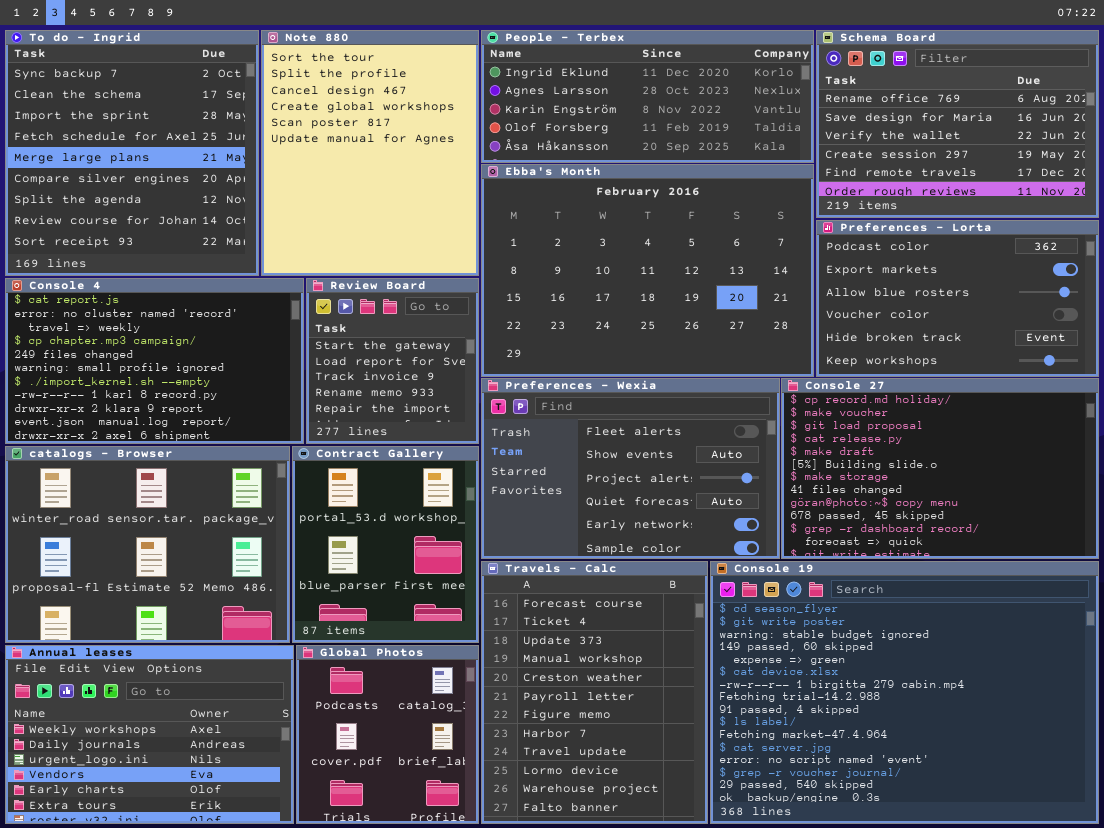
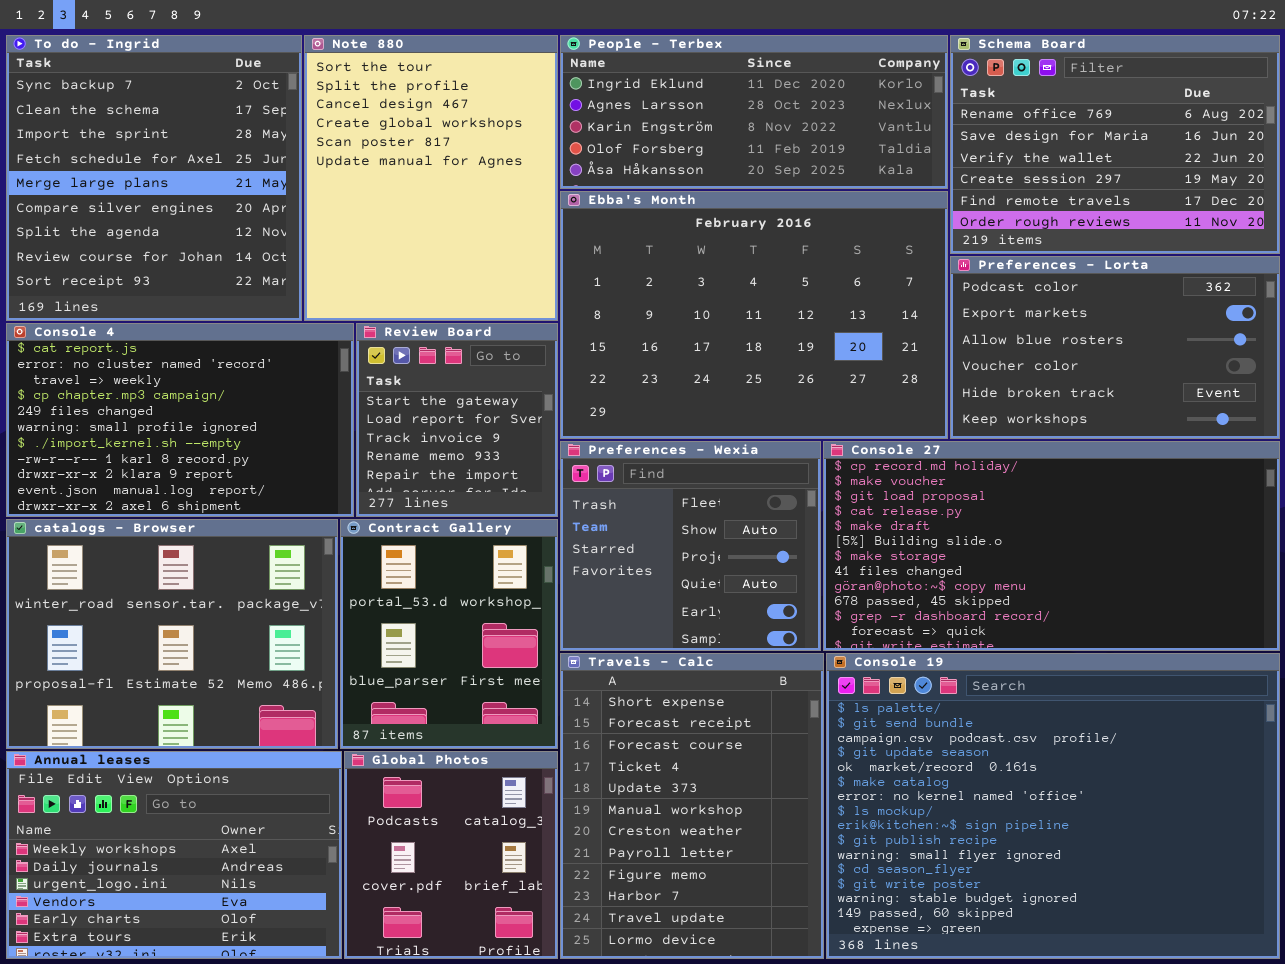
Preferences - Wexia: [481,378,780,559] -> [560,441,821,651], resized
Console 27: [781,378,1099,559] -> [823,441,1280,651], resized
Travels - Calc: [481,561,708,824] -> [560,653,824,959], scrolled up 2 rows
Console 19: [710,561,1099,824] -> [826,653,1280,959], scrolled up 11 rows

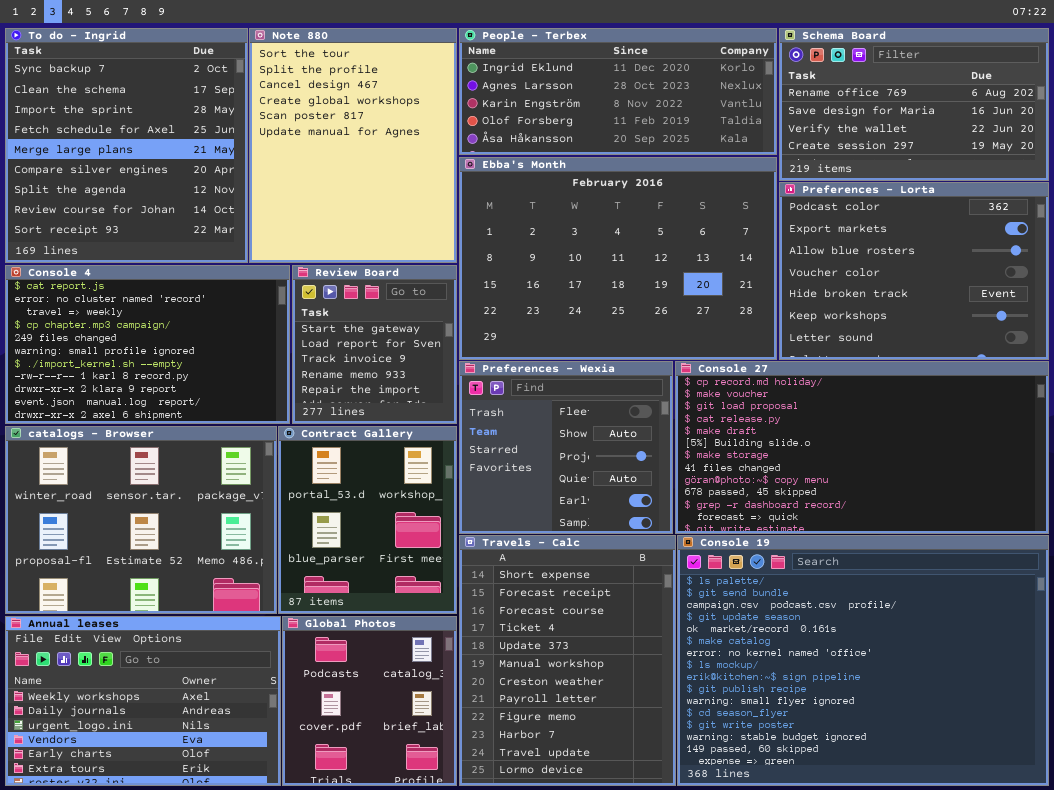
Schema Board: [950,35,1280,254] -> [779,28,1049,181], resized
Preferences - Lorta: [950,256,1280,439] -> [779,182,1049,360], resized

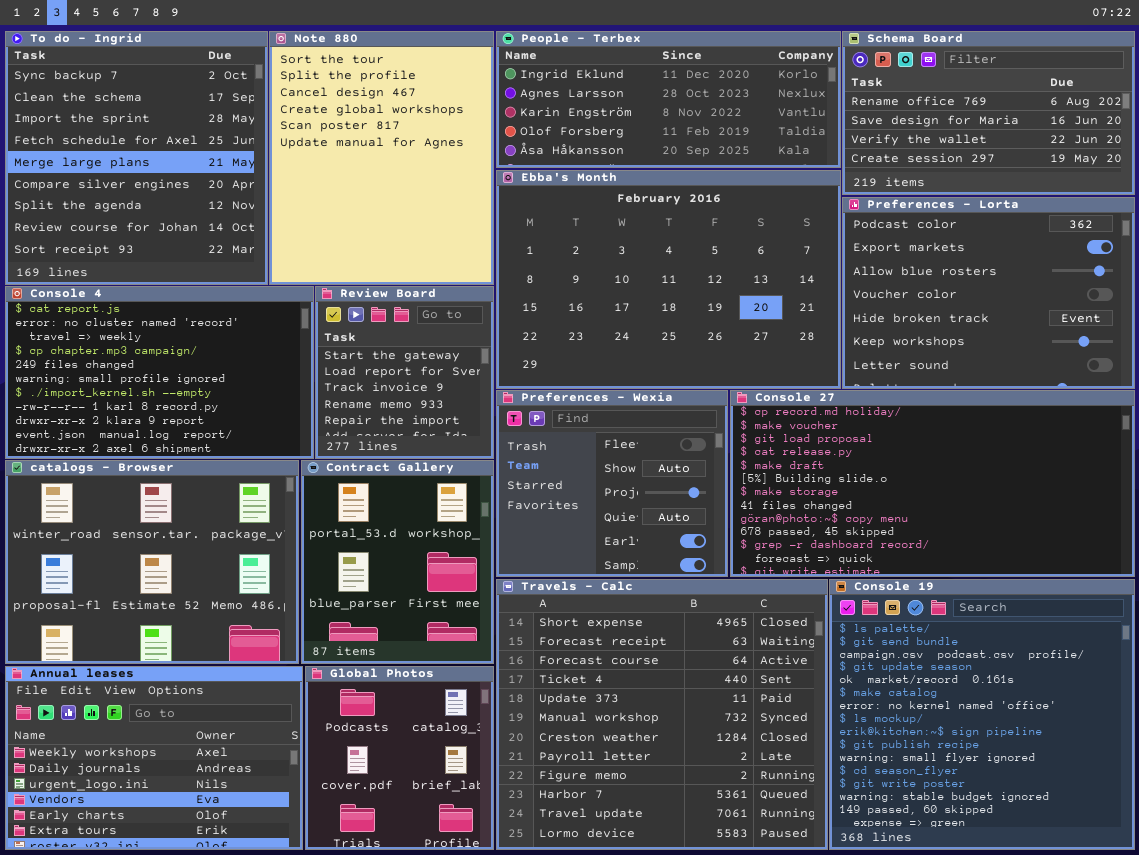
Travels - Calc: [459,535,676,786] -> [496,579,828,850], resized
Console 19: [677,535,1049,786] -> [829,579,1135,850], resized

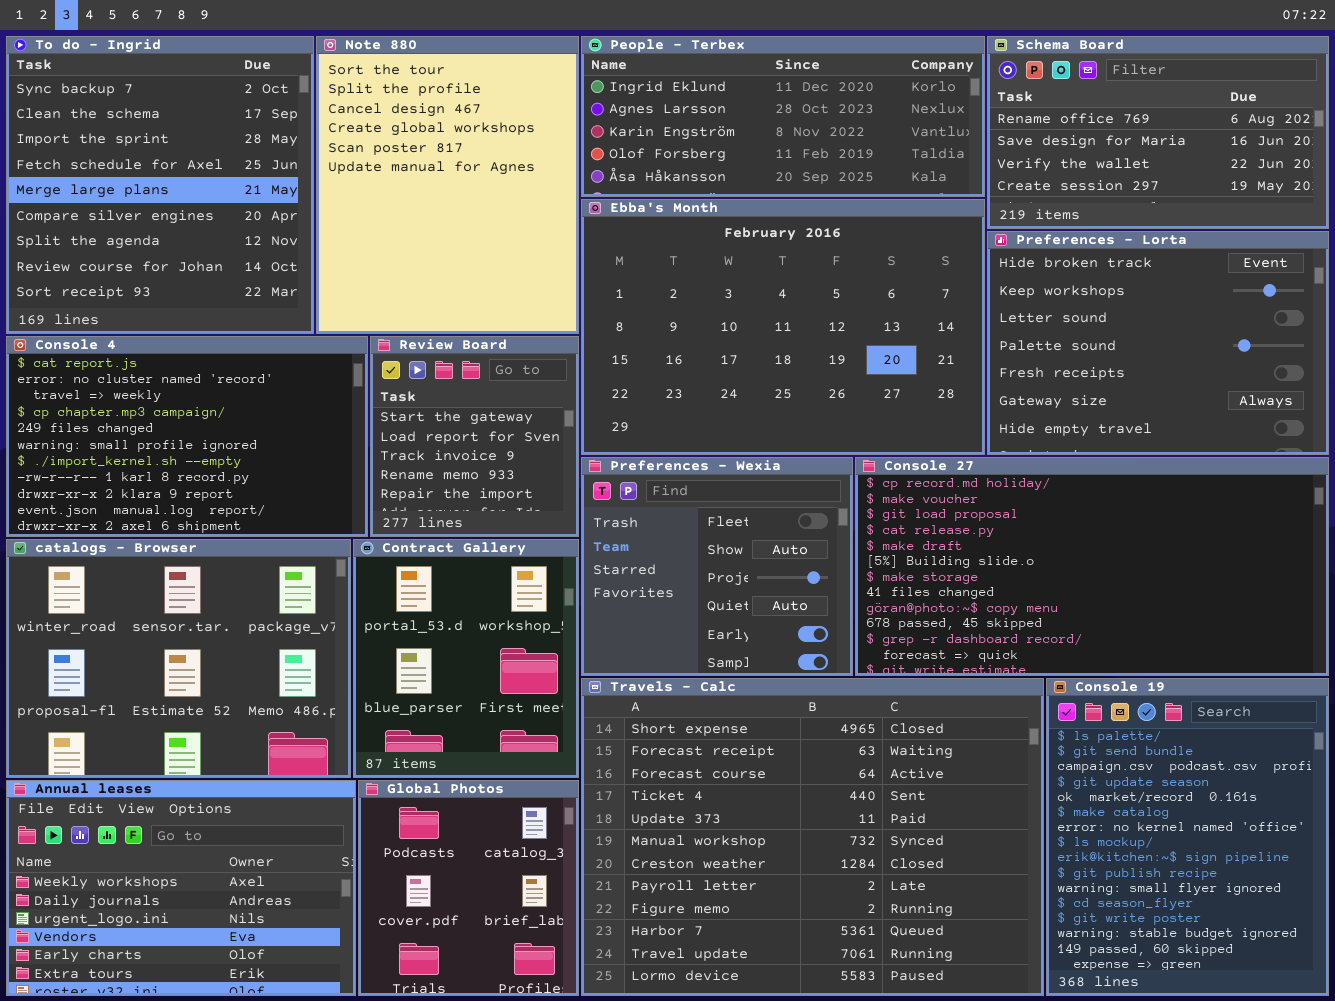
Preferences - Lorta: [842,197,1135,389] -> [987,231,1329,455], scrolled down 4 rows
Travels - Calc: [496,579,828,850] -> [581,678,1044,996], resized
Console 19: [829,579,1135,850] -> [1046,678,1329,996], resized

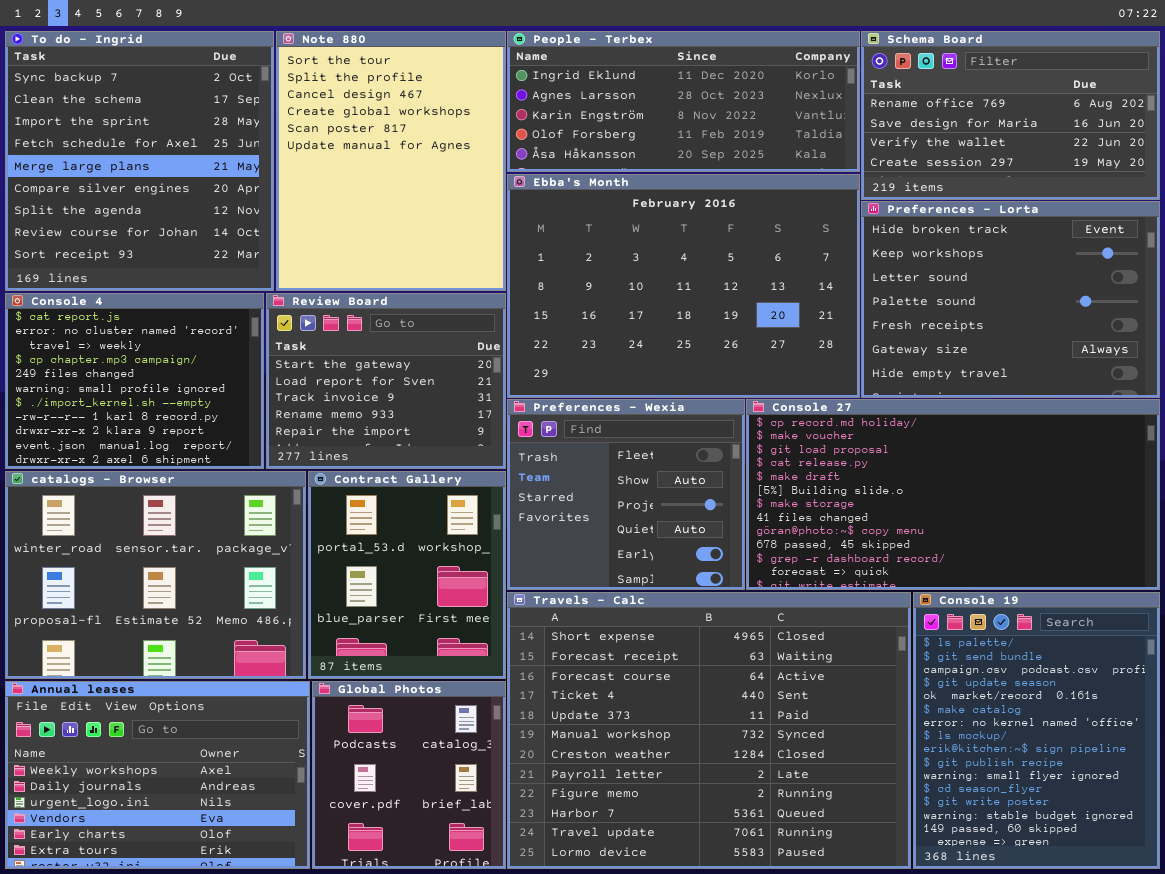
Console 4: [6,336,368,537] -> [5,293,264,469], resized
Review Board: [370,336,579,537] -> [266,293,506,469], resized

